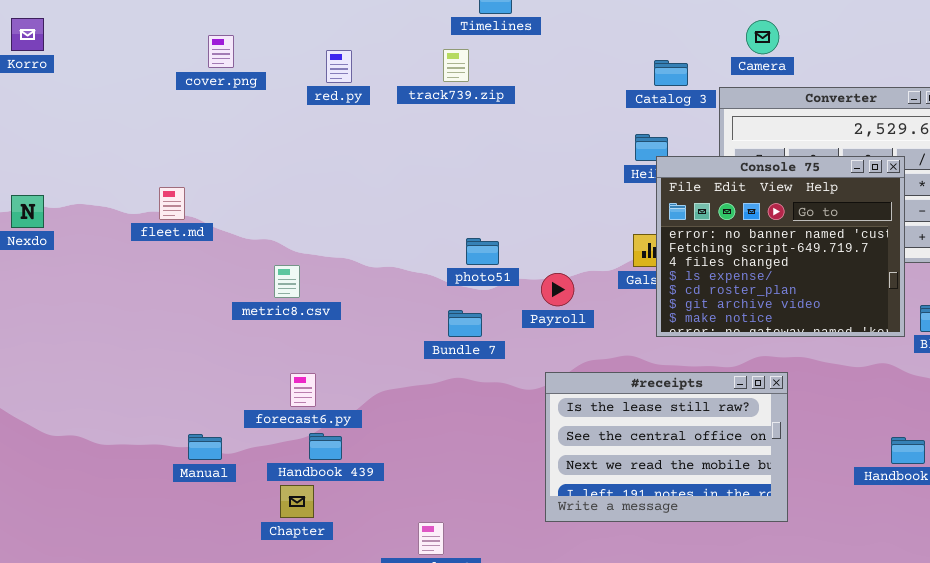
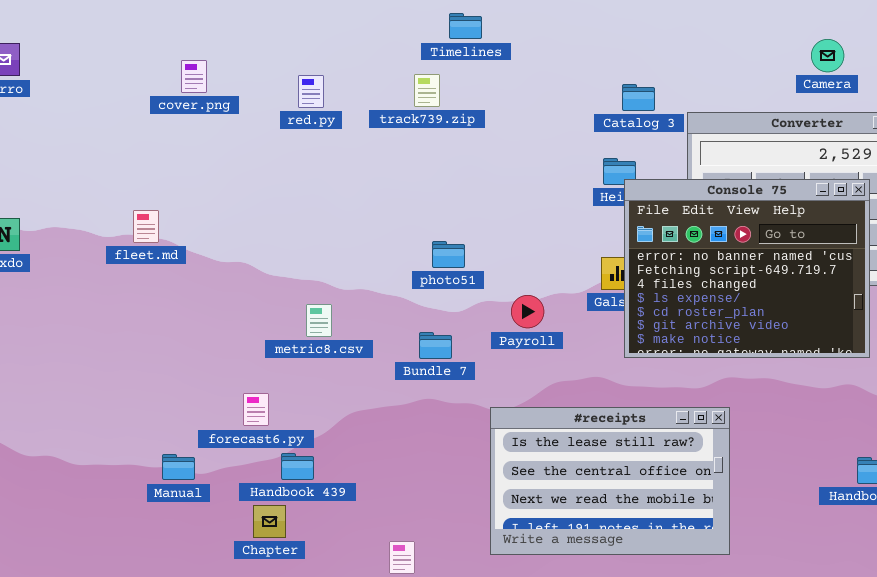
Camera: [746,20,779,54] -> [811,39,844,72], moved
photo51: [466,238,499,265] -> [432,241,465,268], moved
metric8.csv: [274,265,300,298] -> [306,304,332,337], moved
#receipts: [545,372,788,522] -> [490,407,730,555], moved
forecast6.py: [290,373,316,407] -> [243,393,269,426], moved

